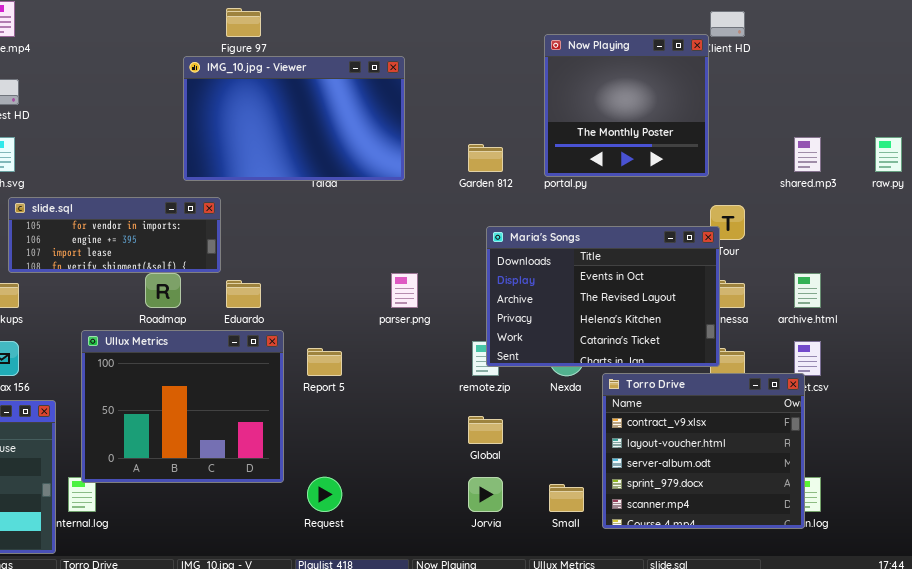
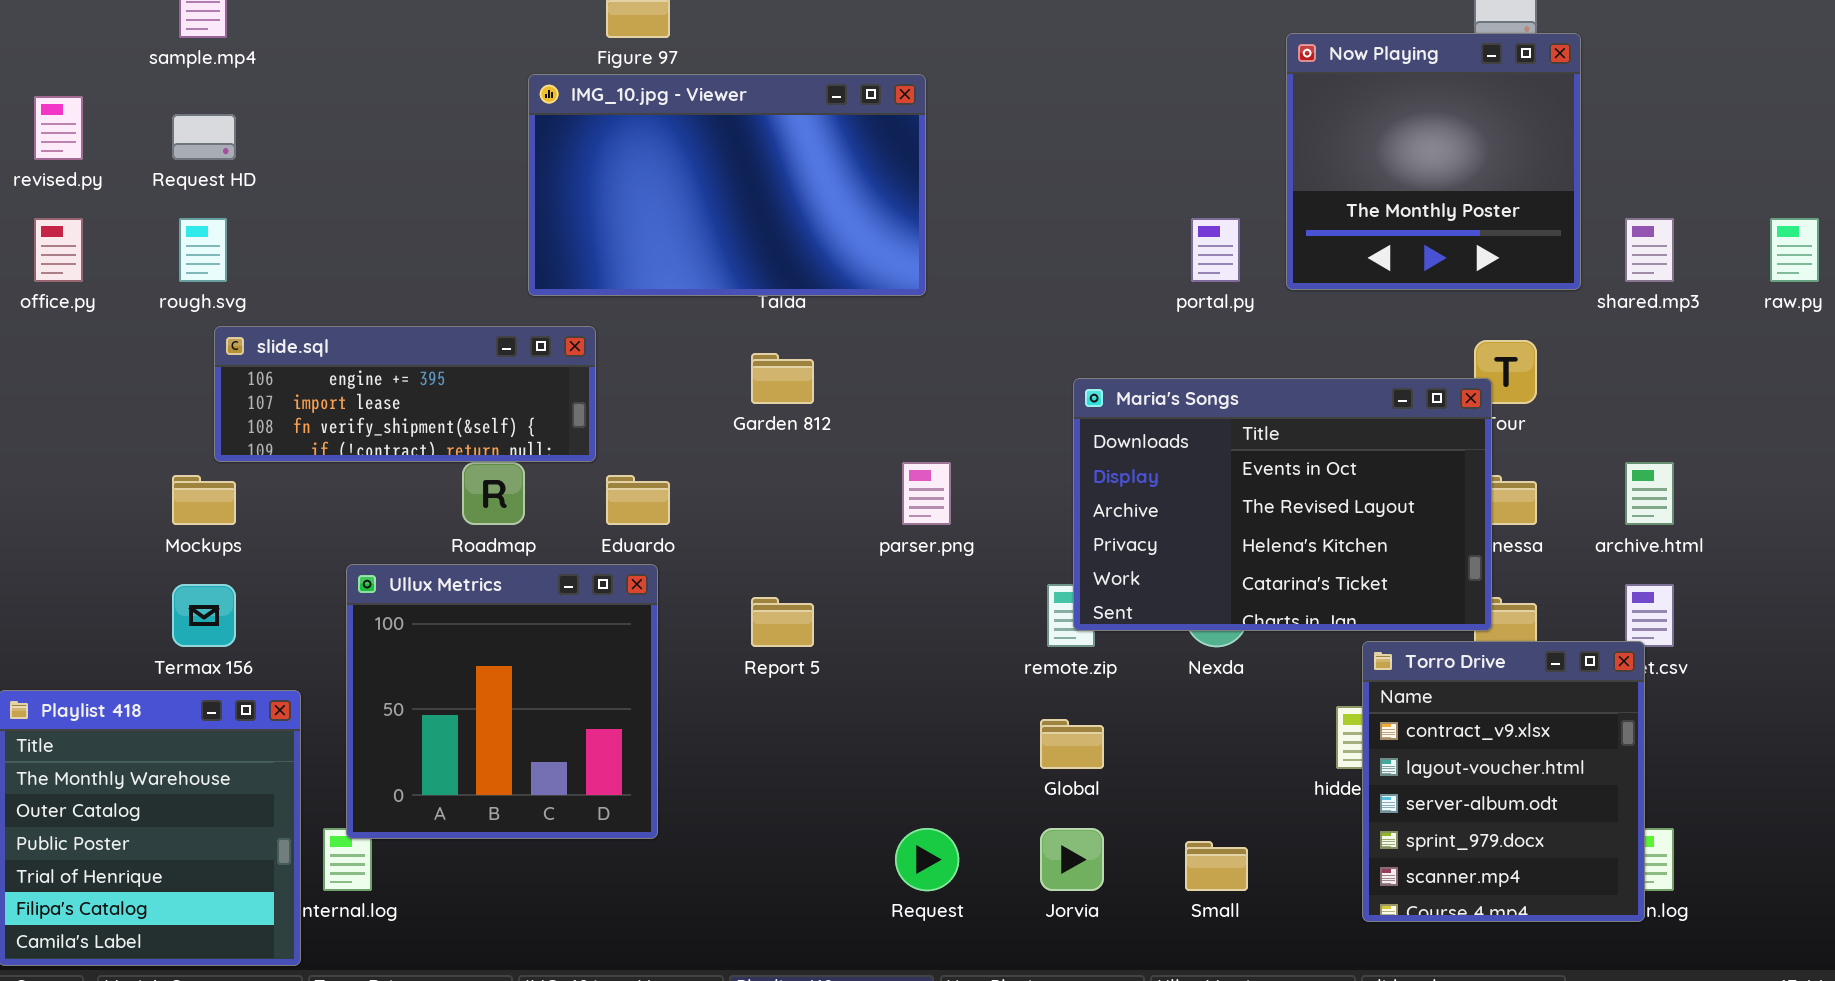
Now Playing: [544,34,709,177] -> [1286,33,1581,290], moved
Garden 812: [468,144,503,172] -> [751,353,814,404], moved
slide.sql: [8,197,221,273] -> [214,326,596,462], scrolled down 1 row
Ullux Metrics: [81,330,284,483] -> [346,564,658,839], resized
Torro Drive: [602,373,805,529] -> [1362,641,1645,922], resized
Request: [307,477,342,512] -> [895,828,959,891], moved

